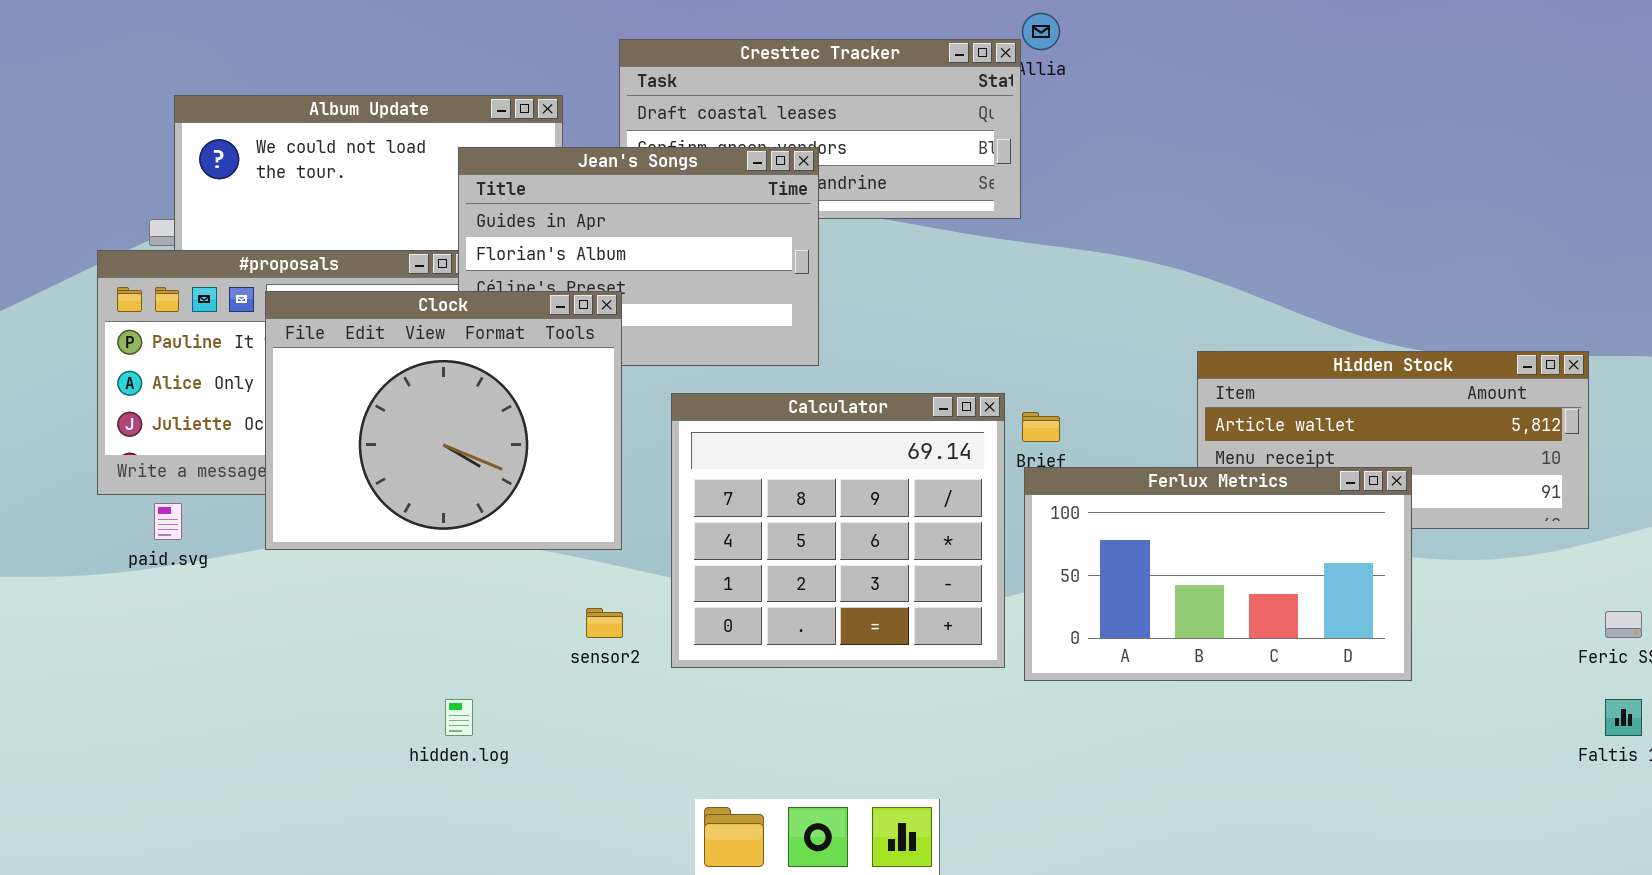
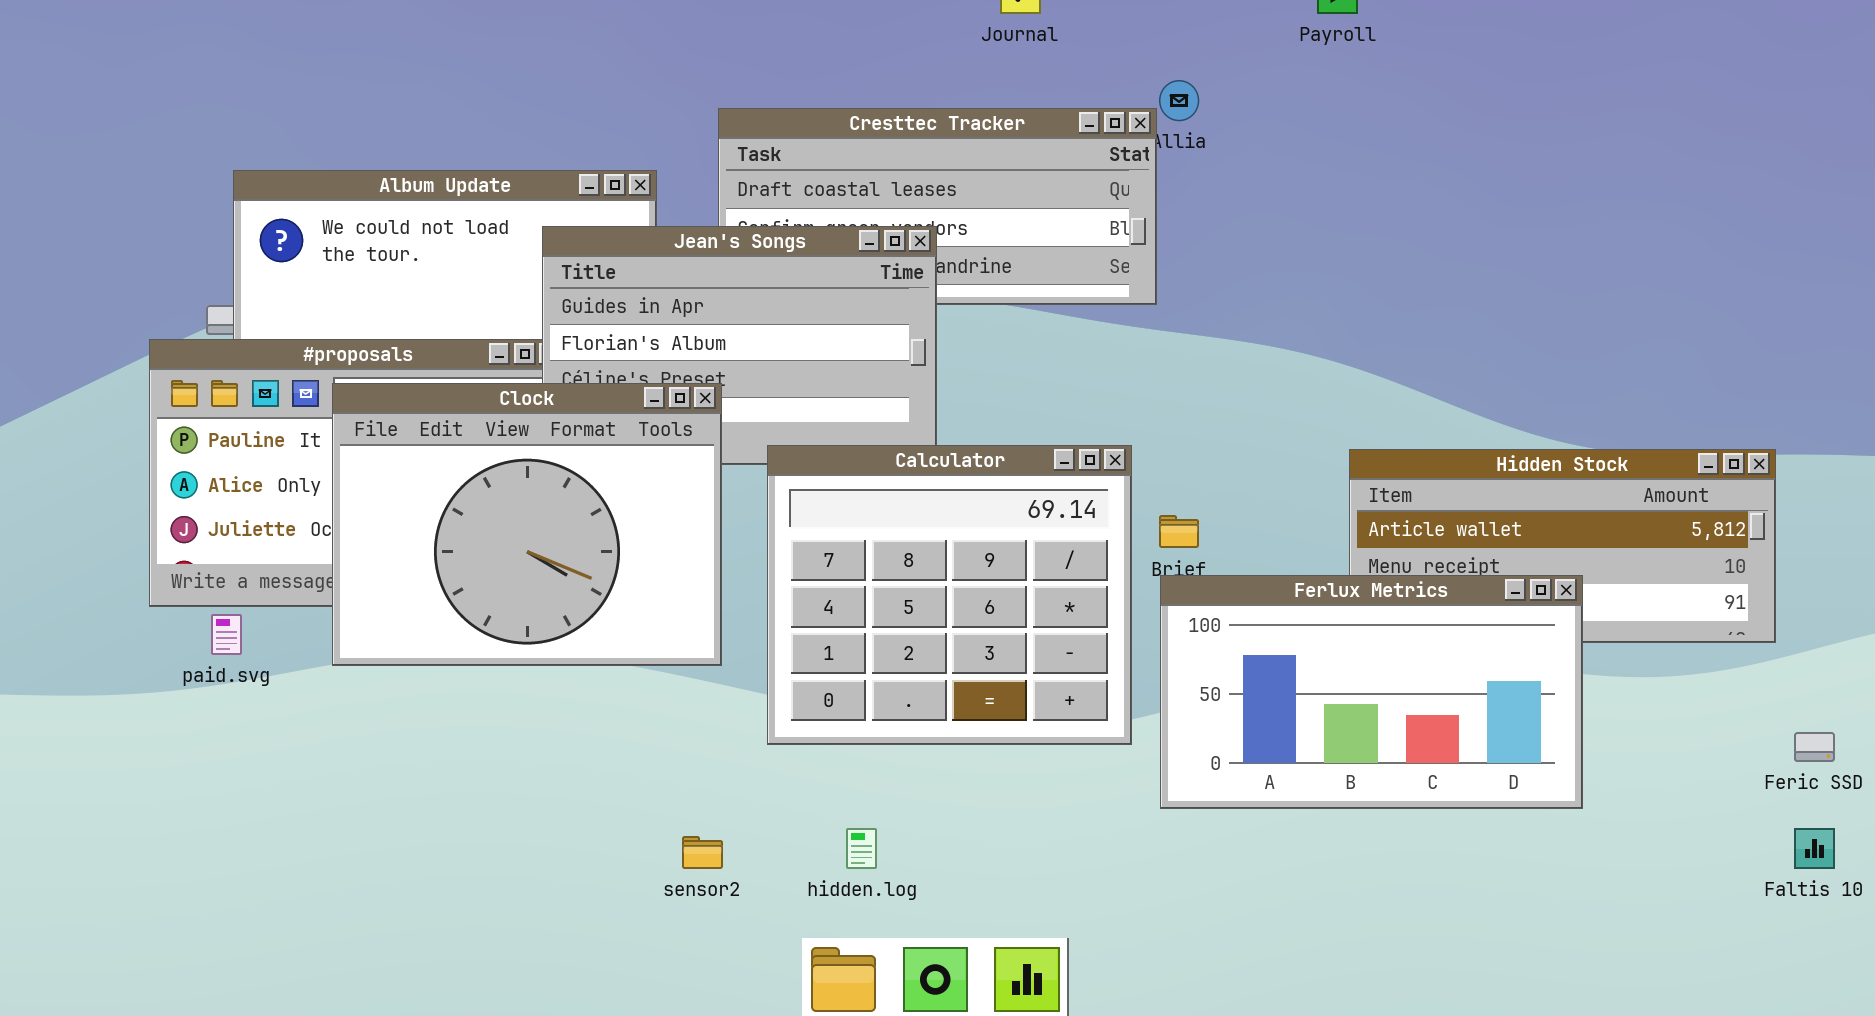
Calculator: [671,393,1005,668] -> [767,445,1132,745], moved
sensor2: [586,608,623,638] -> [682,836,723,869], moved
hidden.log: [445,699,473,736] -> [846,828,877,869], moved

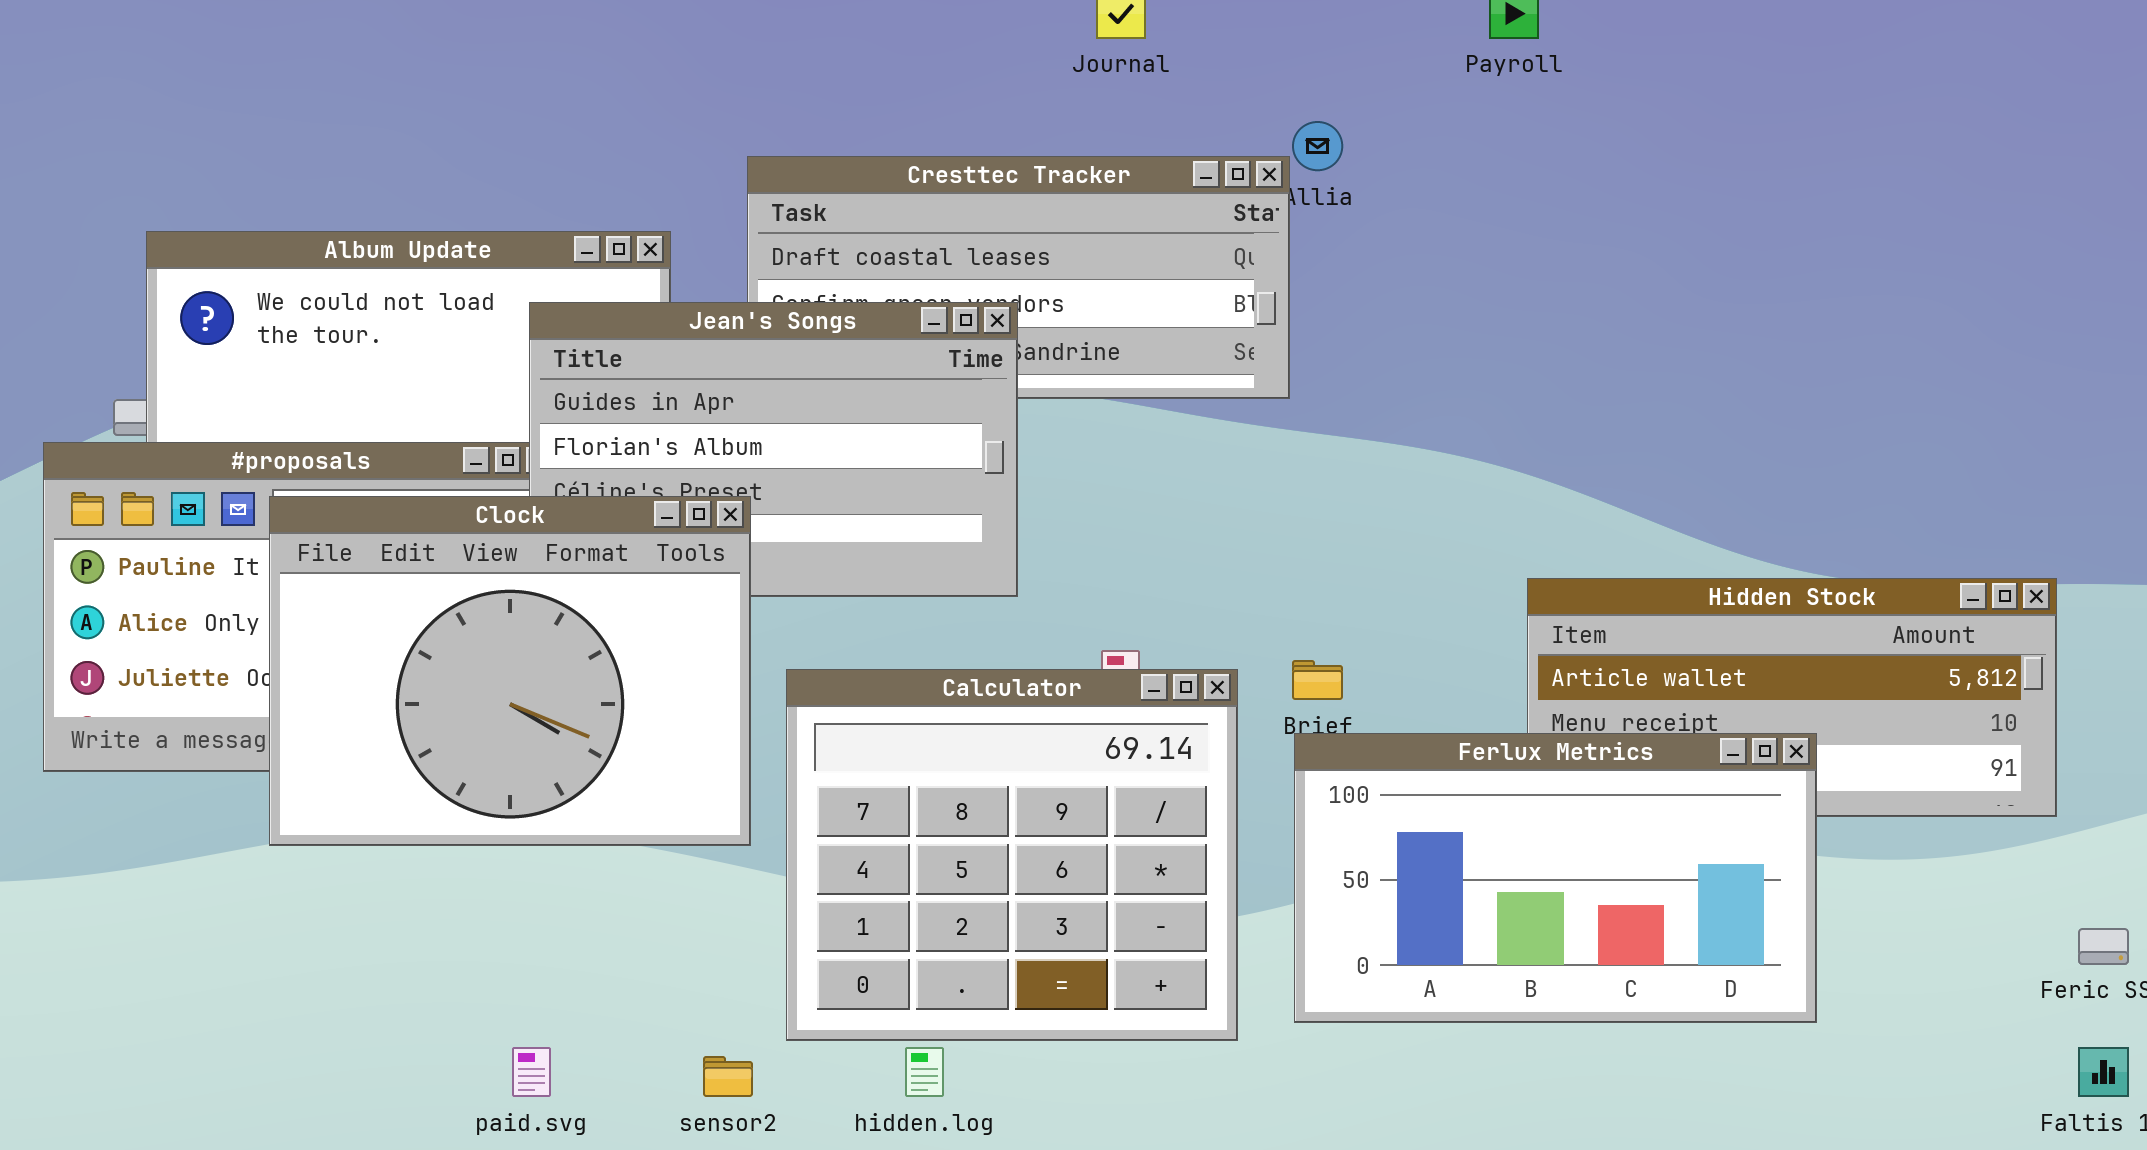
Calculator: [767,445,1132,745] -> [786,669,1238,1041], moved
paid.svg: [211,614,242,655] -> [512,1047,551,1097], moved

